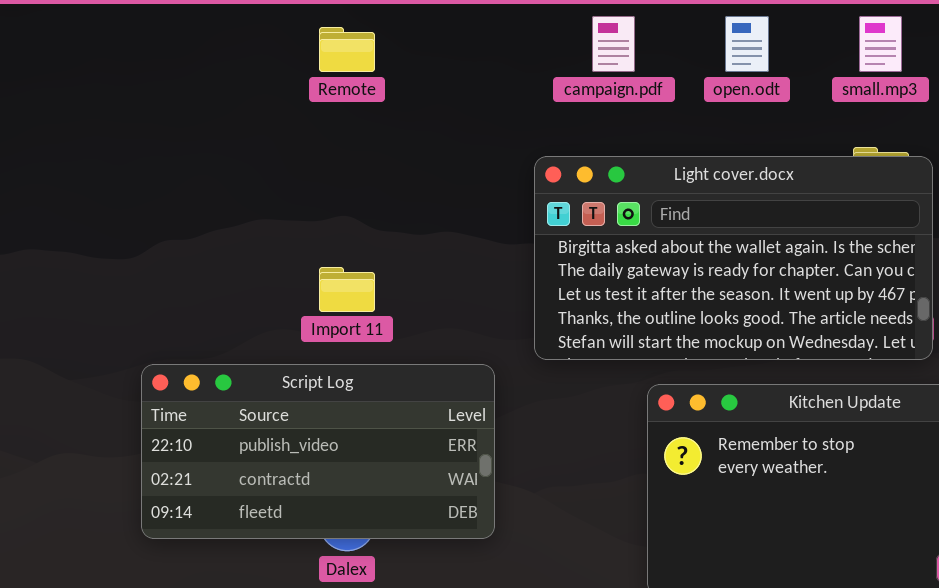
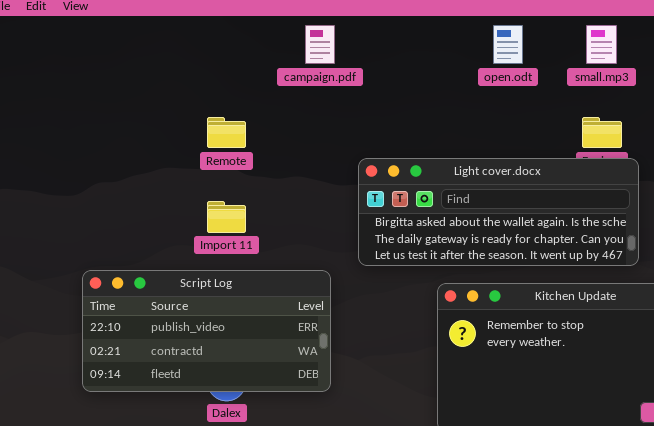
campaign.pdf: [592,16,635,72] -> [305,25,335,64], moved
Remote: [319,27,375,72] -> [207,117,246,148], moved
Light cover.docx: [534,156,933,360] -> [358,158,639,266], resized

